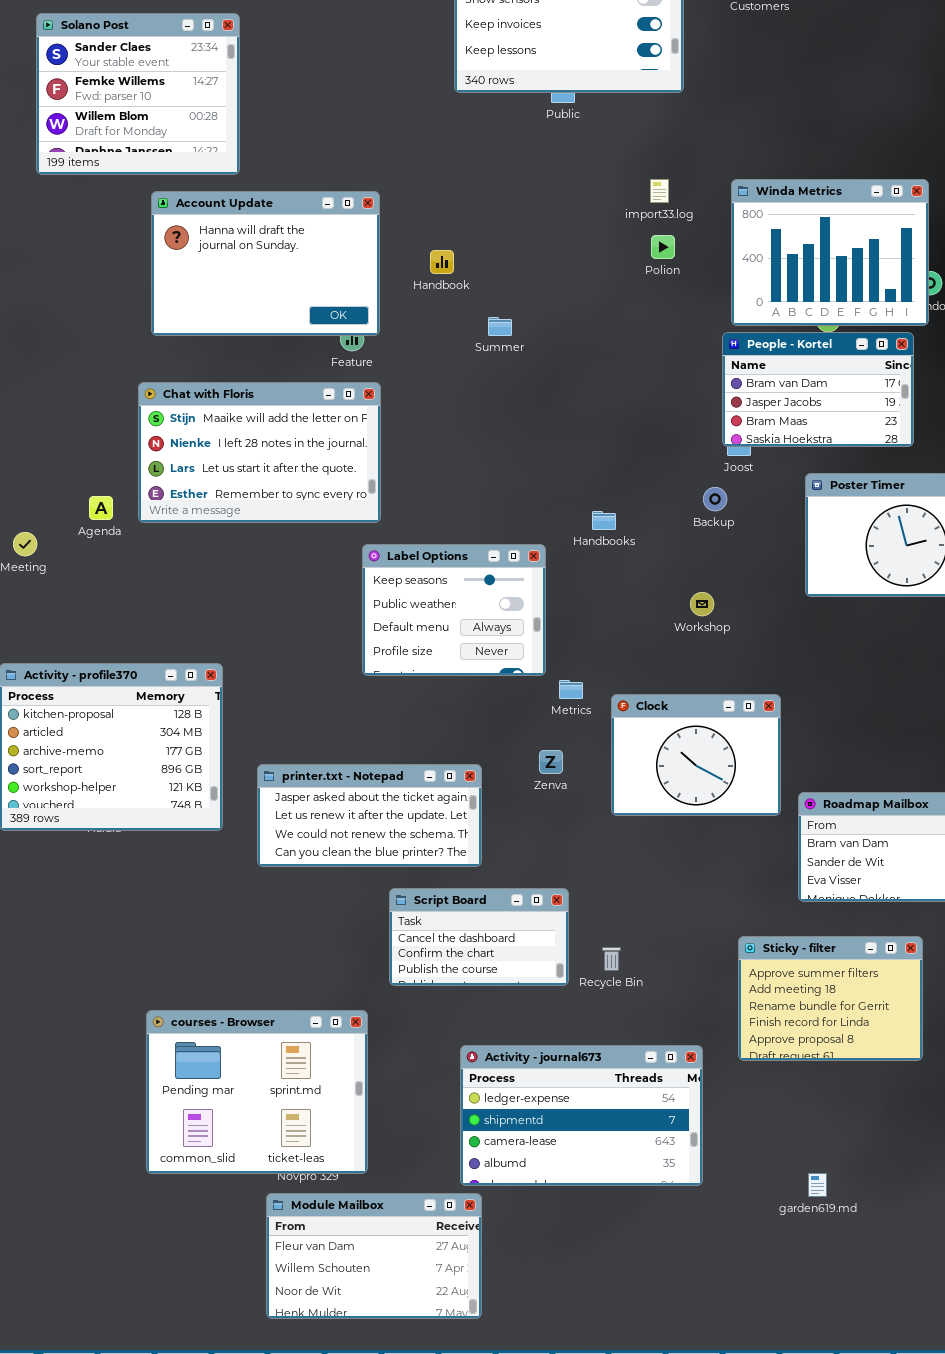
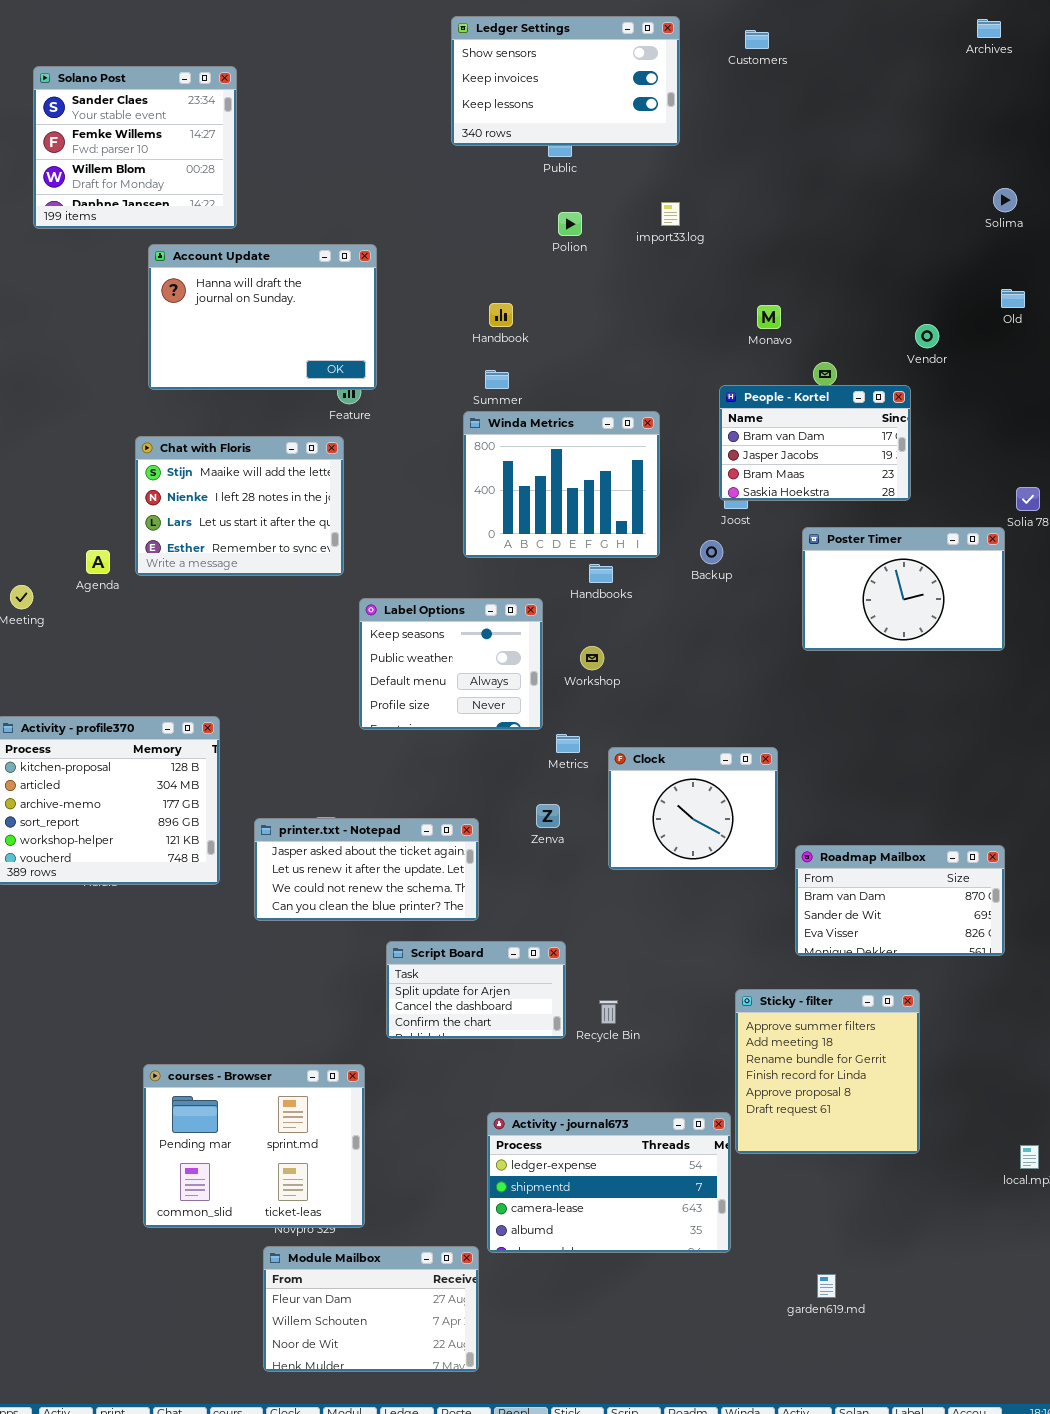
Winda Metrics: [731,179,929,326] -> [463,411,660,558], moved
import33.log: [650,179,669,203] -> [661,202,680,226], moved
Polion: [651,235,675,259] -> [558,212,582,236], moved
Handbook: [430,250,454,274] -> [489,303,513,327], moved
Chat with Floris: [138,382,381,523] -> [135,436,344,576], resized
Workshop: [690,592,714,616] -> [580,646,604,670], moved
Script Board: [389,888,569,986] -> [386,941,566,1039], scrolled up 1 row
Sticky - filter: [738,936,923,1061] -> [735,989,920,1154], resized
Activity - journal673: [460,1045,703,1186] -> [487,1112,731,1253], moved
garden619.md: [808,1173,827,1197] -> [817,1274,836,1298], moved

